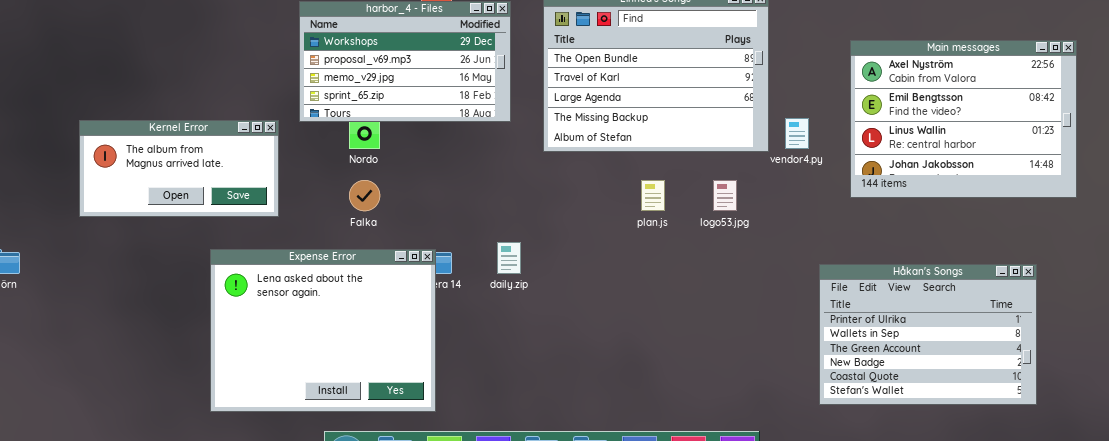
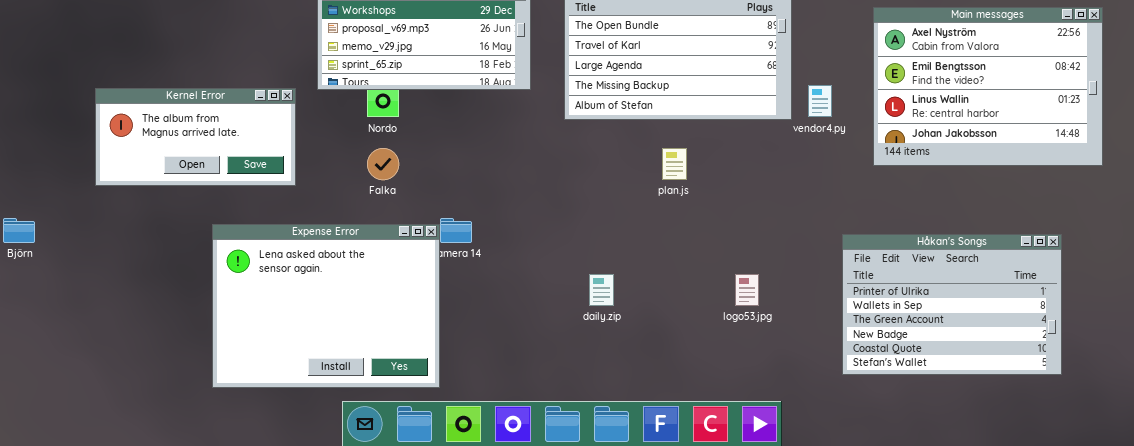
logo53.jpg: [713,180,737,211] -> [735,274,759,306], moved
daily.zip: [497,242,521,274] -> [589,274,614,306], moved
Expense Error: [210,249,436,412] -> [212,224,440,388], moved

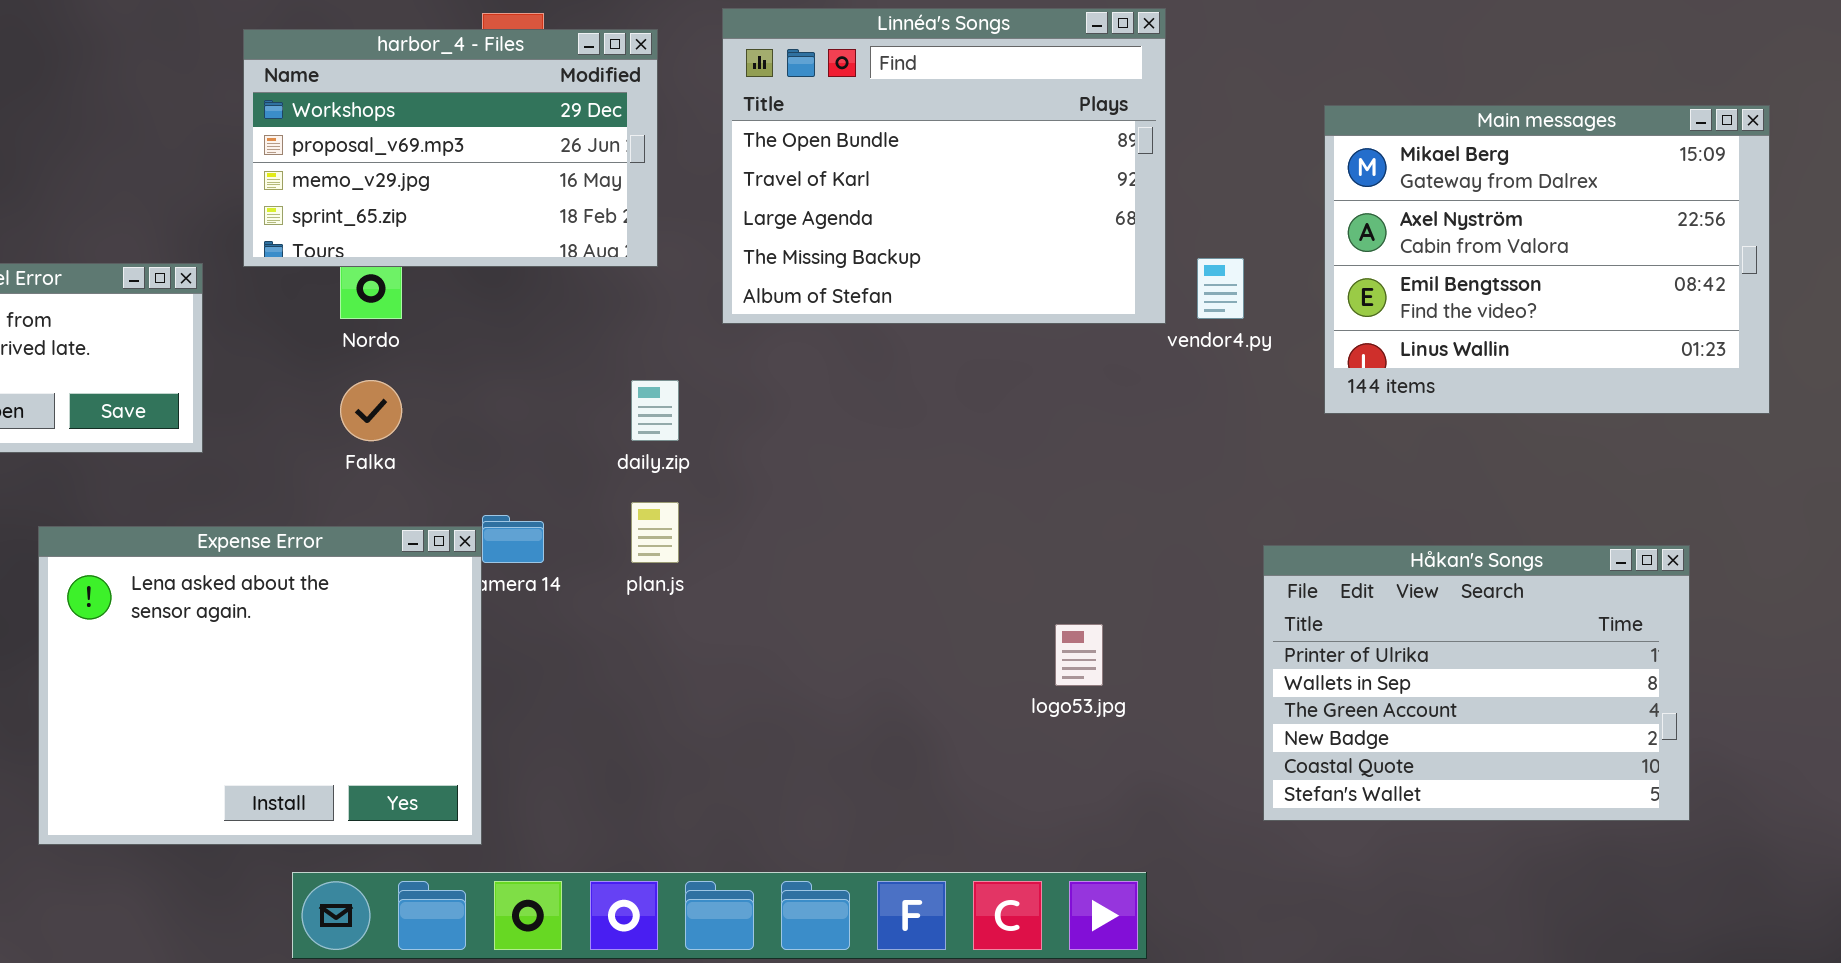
Main messages: [873,7,1103,166] -> [1324,105,1770,414], scrolled up 1 row
plan.js: [662,148,687,180] -> [631,502,679,563], moved
daily.zip: [589,274,614,306] -> [631,380,679,441], moved

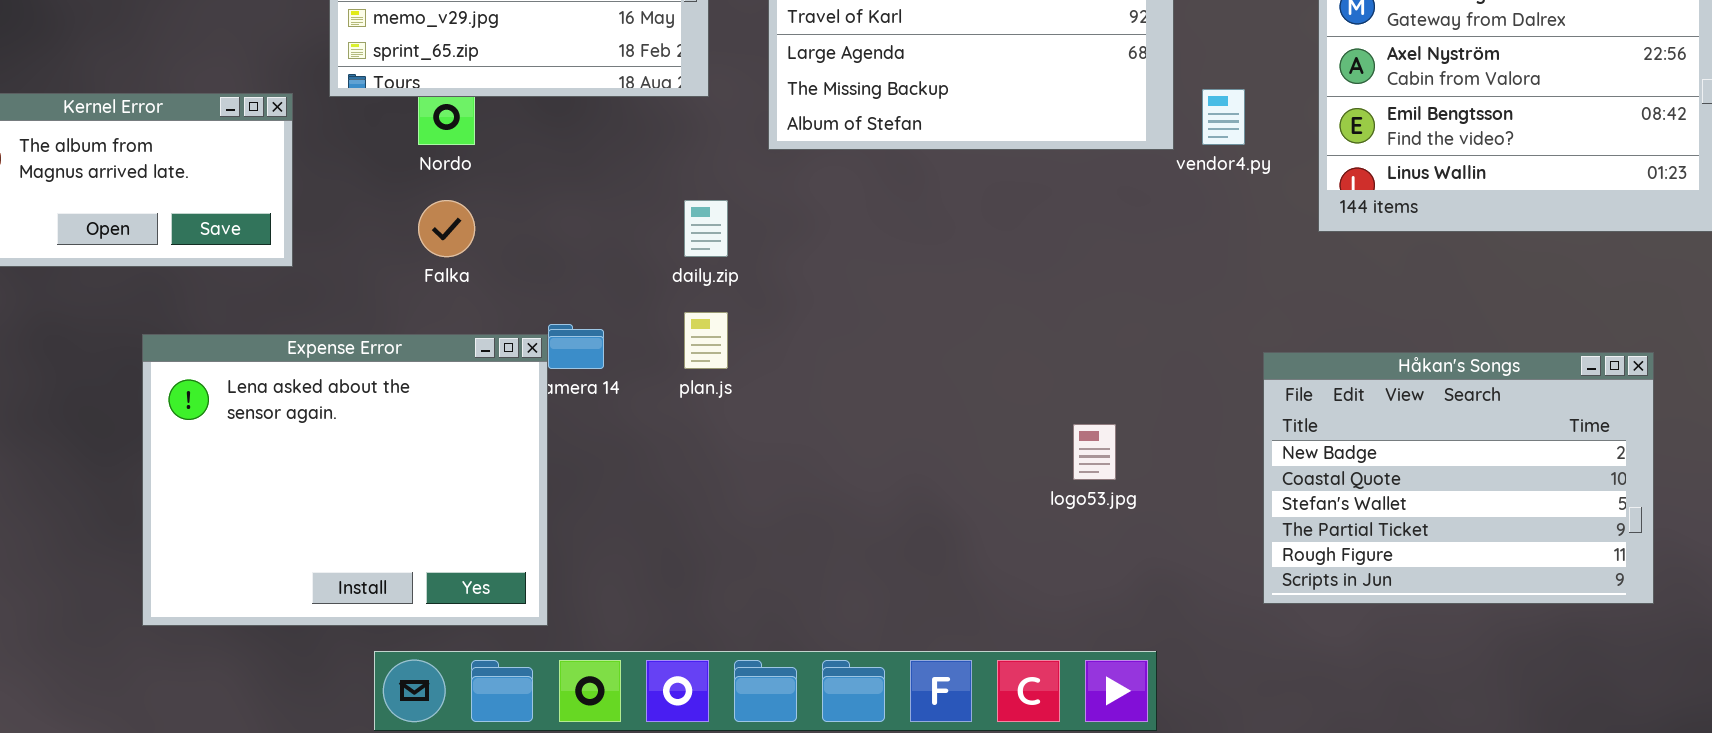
Håkan's Songs: [1263,545,1690,821] -> [1263,352,1654,604], scrolled down 3 rows

